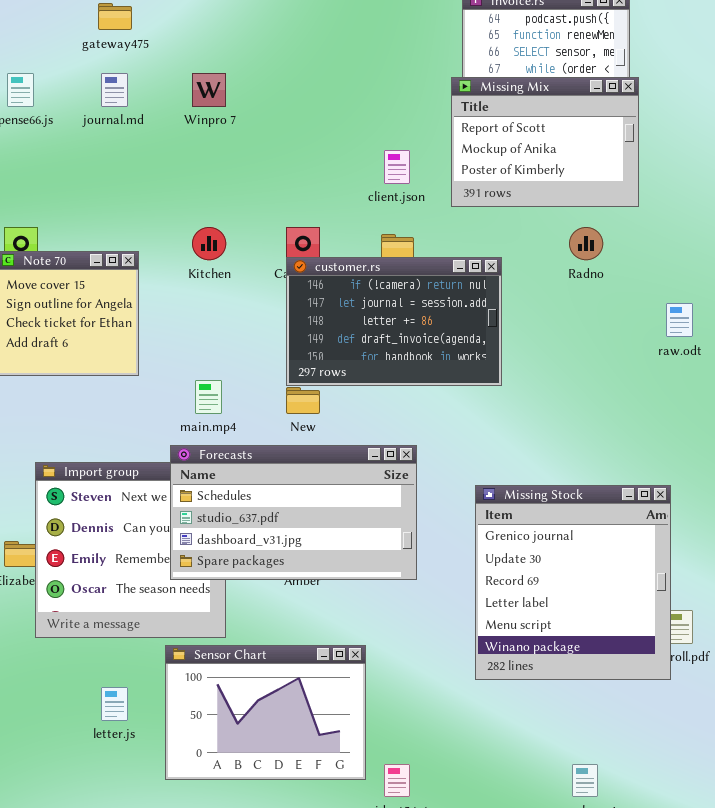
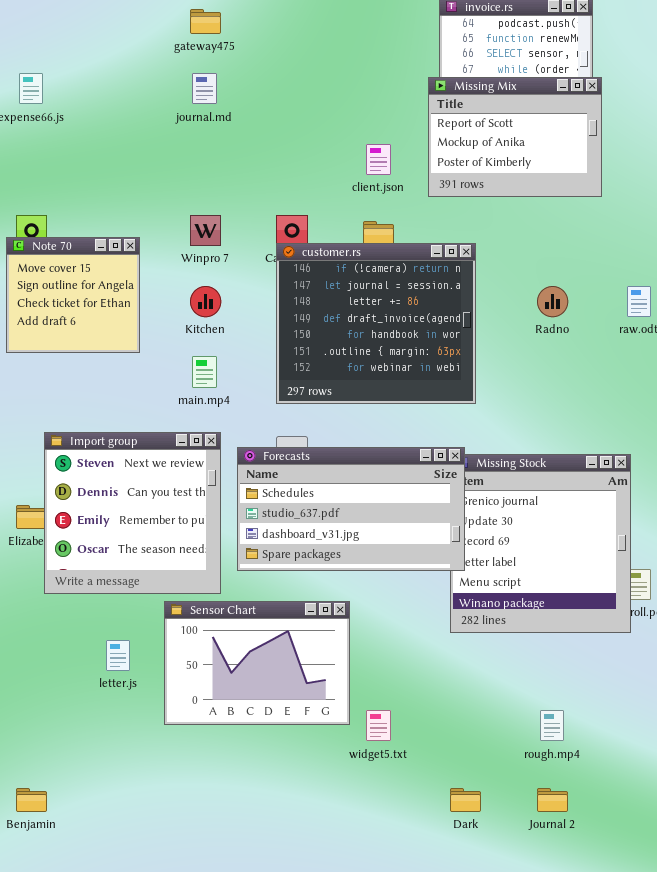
gateway475: [98,3,132,30] -> [190,9,221,34], moved
journal.md: [101,73,128,107] -> [192,73,217,104], moved
Winpro 7: [192,73,226,107] -> [190,215,221,246], moved
Kitchen: [192,227,226,260] -> [190,286,221,317], moved
Radno: [569,227,603,260] -> [537,286,568,317], moved
customer.rs: [286,257,502,386] -> [276,243,476,404], resized
Forecasts: [170,445,417,580] -> [237,447,465,571], moved

